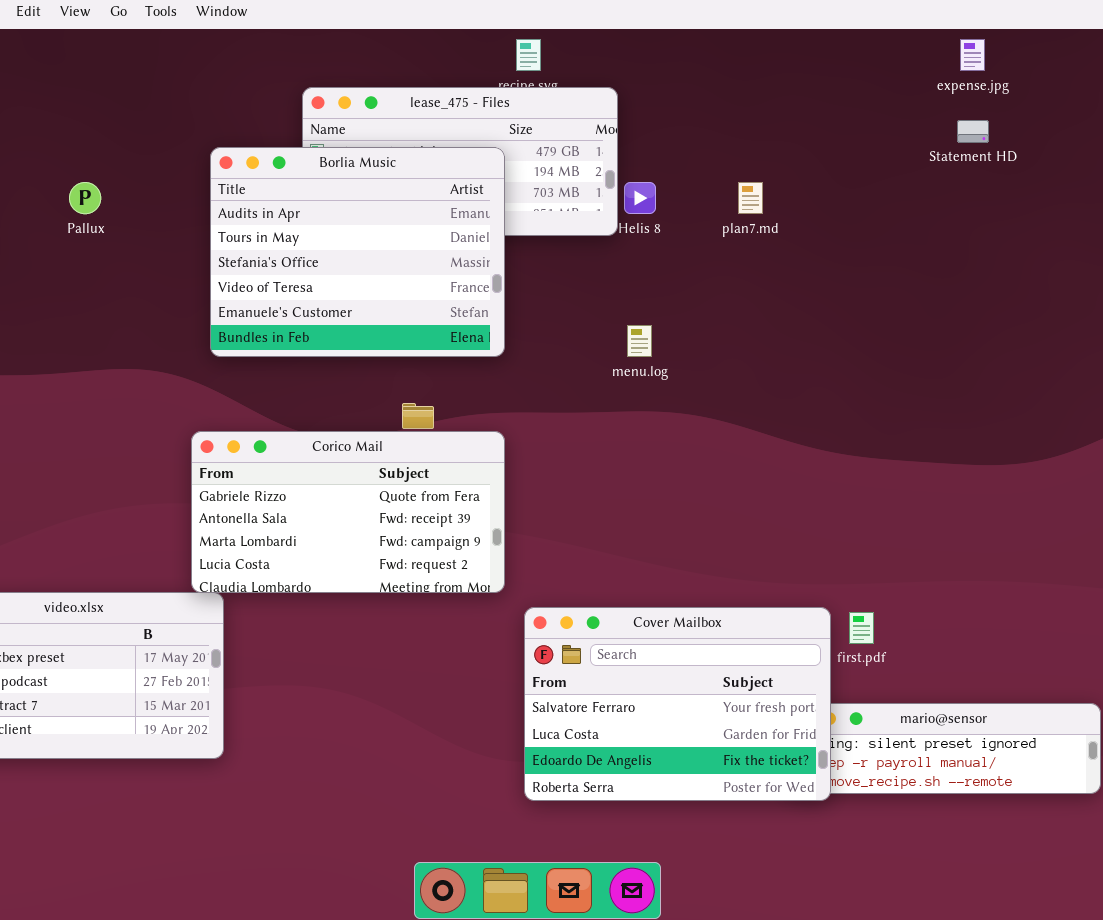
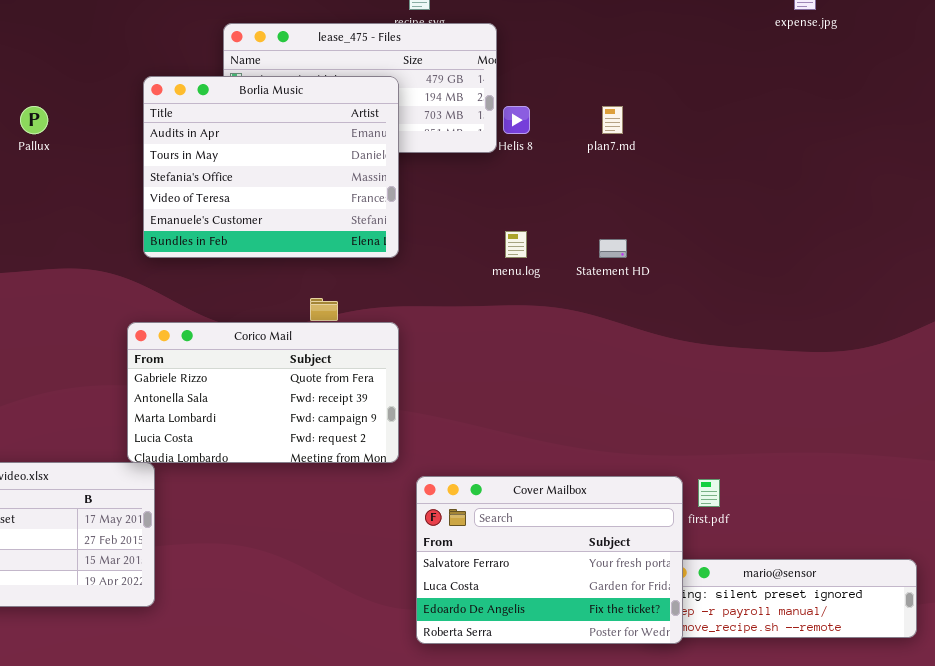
Statement HD: [957,120,989,143] -> [599,239,627,258], moved

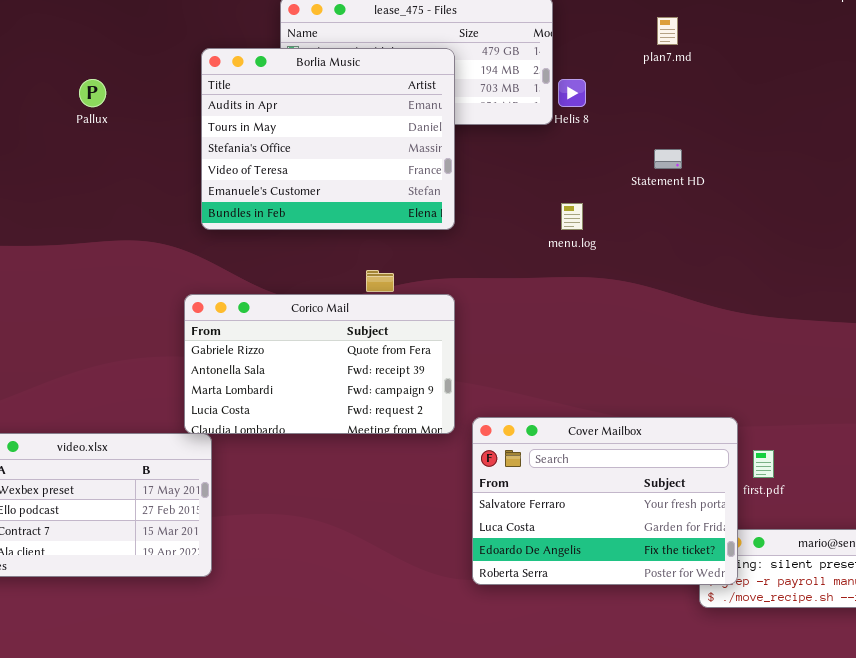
plan7.md: [602,106,623,134] -> [657,17,678,45], moved
Statement HD: [599,239,627,258] -> [654,149,682,169], moved
Cover Mailbox: [416,476,683,644] -> [472,417,738,585], moved

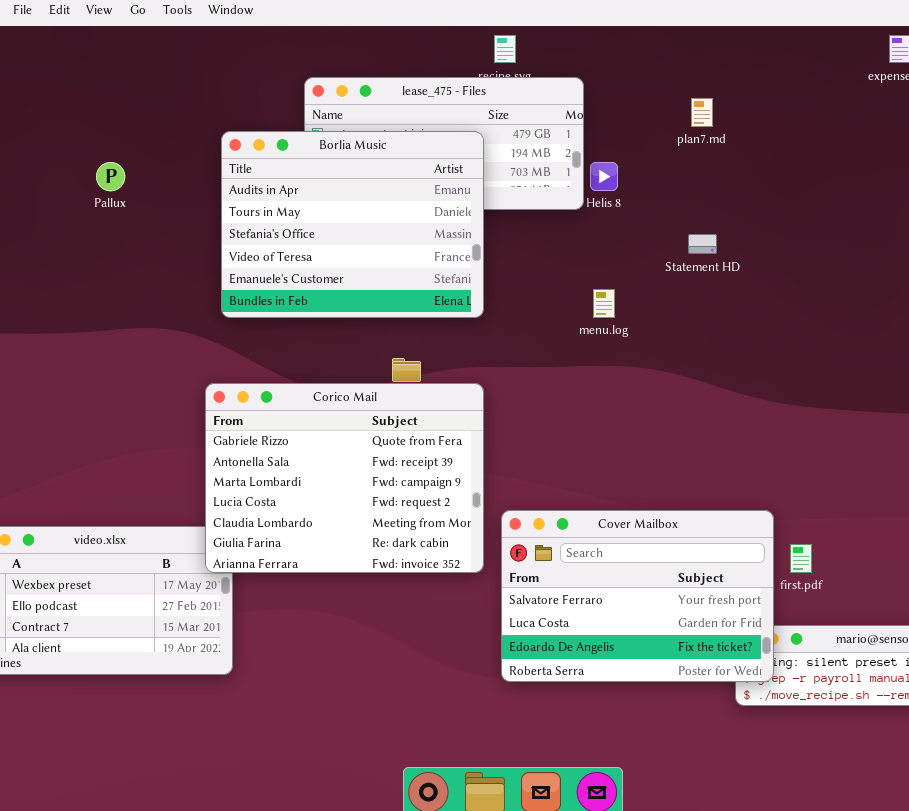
Corico Mail: [184,294,455,434] -> [205,383,484,573], resized

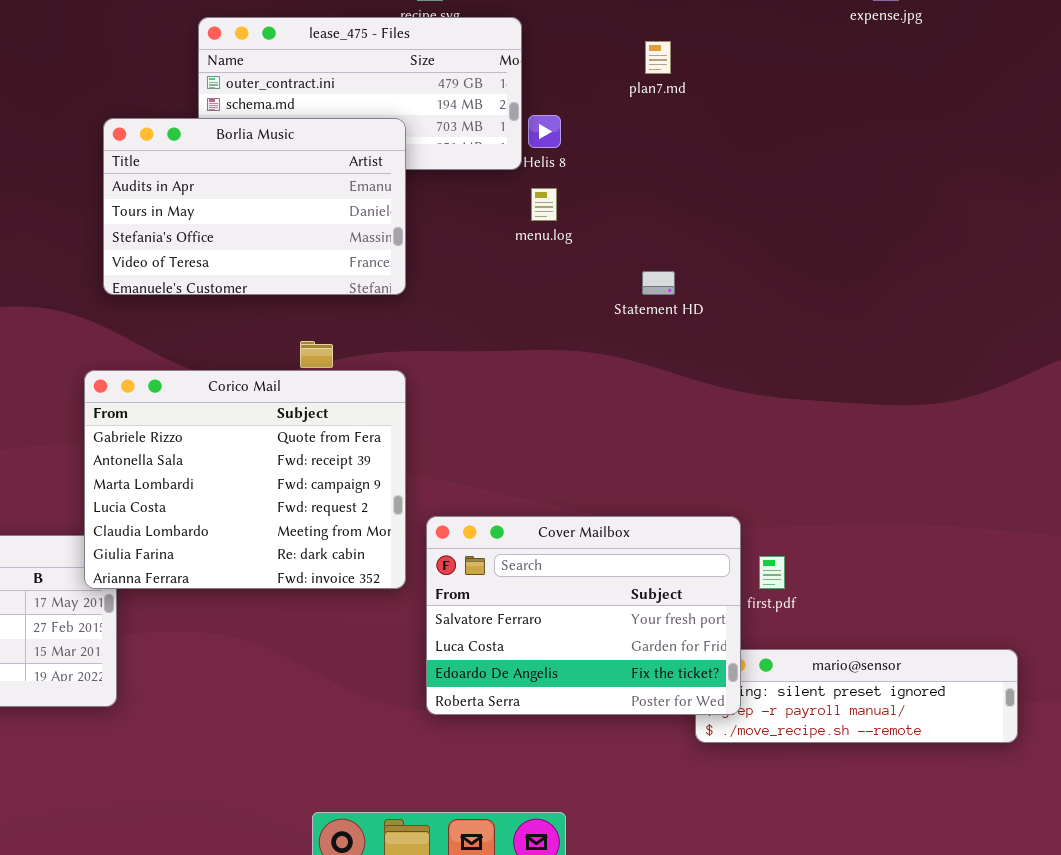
Borlia Music: [221,131,484,318] -> [103,118,406,295], resized
Statement HD: [688,234,717,254] -> [642,271,675,295], moved
menu.log: [593,289,615,318] -> [531,188,557,221], moved

